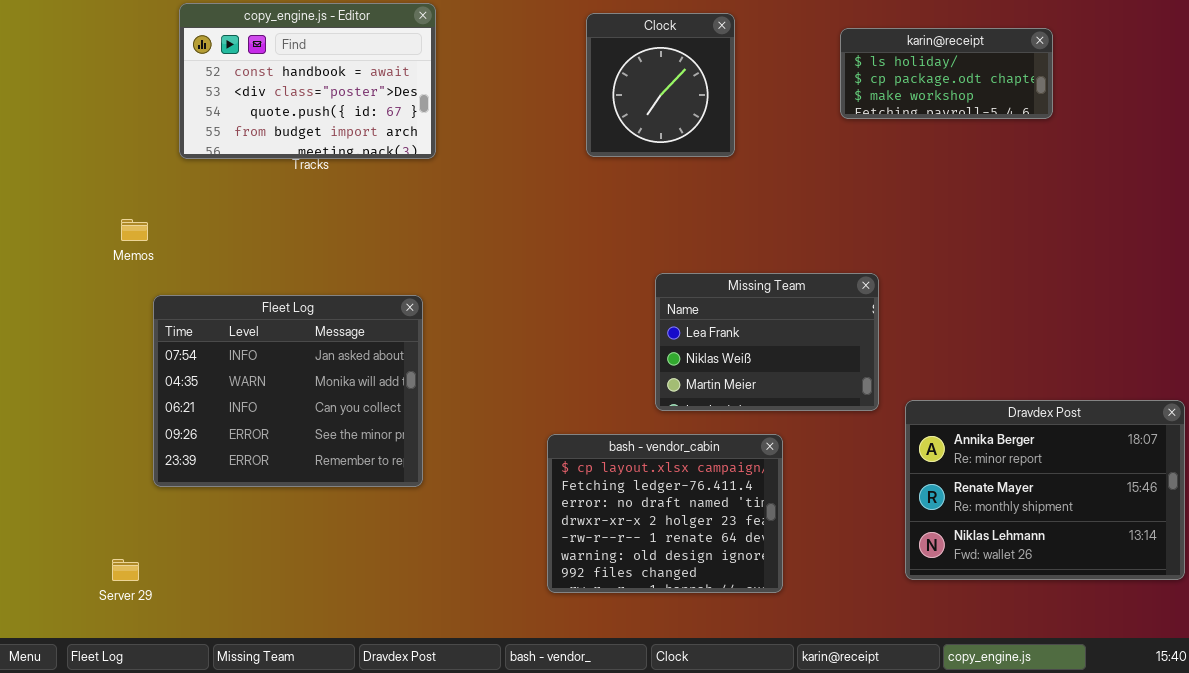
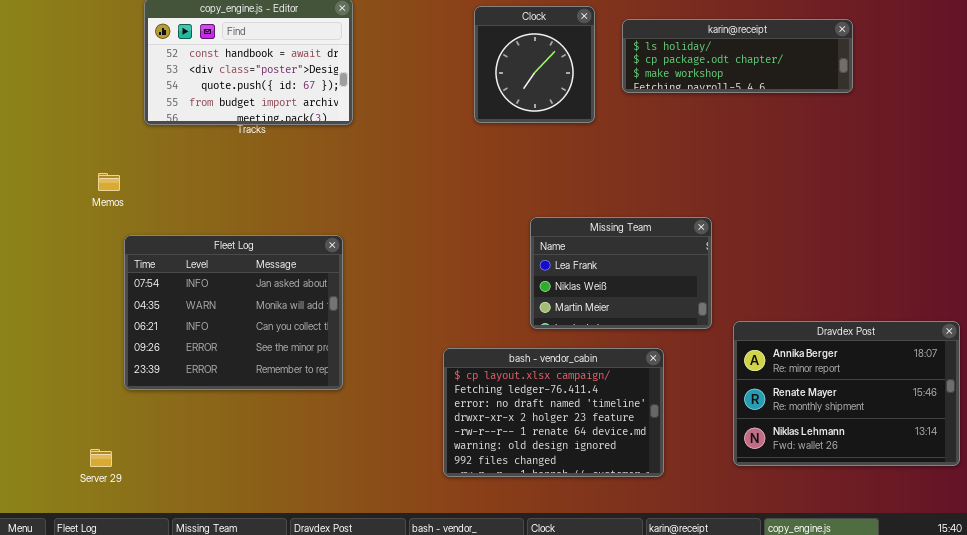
karin@receipt: [840,28,1053,119] -> [622,19,853,93], resized
bash - vendor_cabin: [547,434,783,593] -> [443,348,664,477], resized

